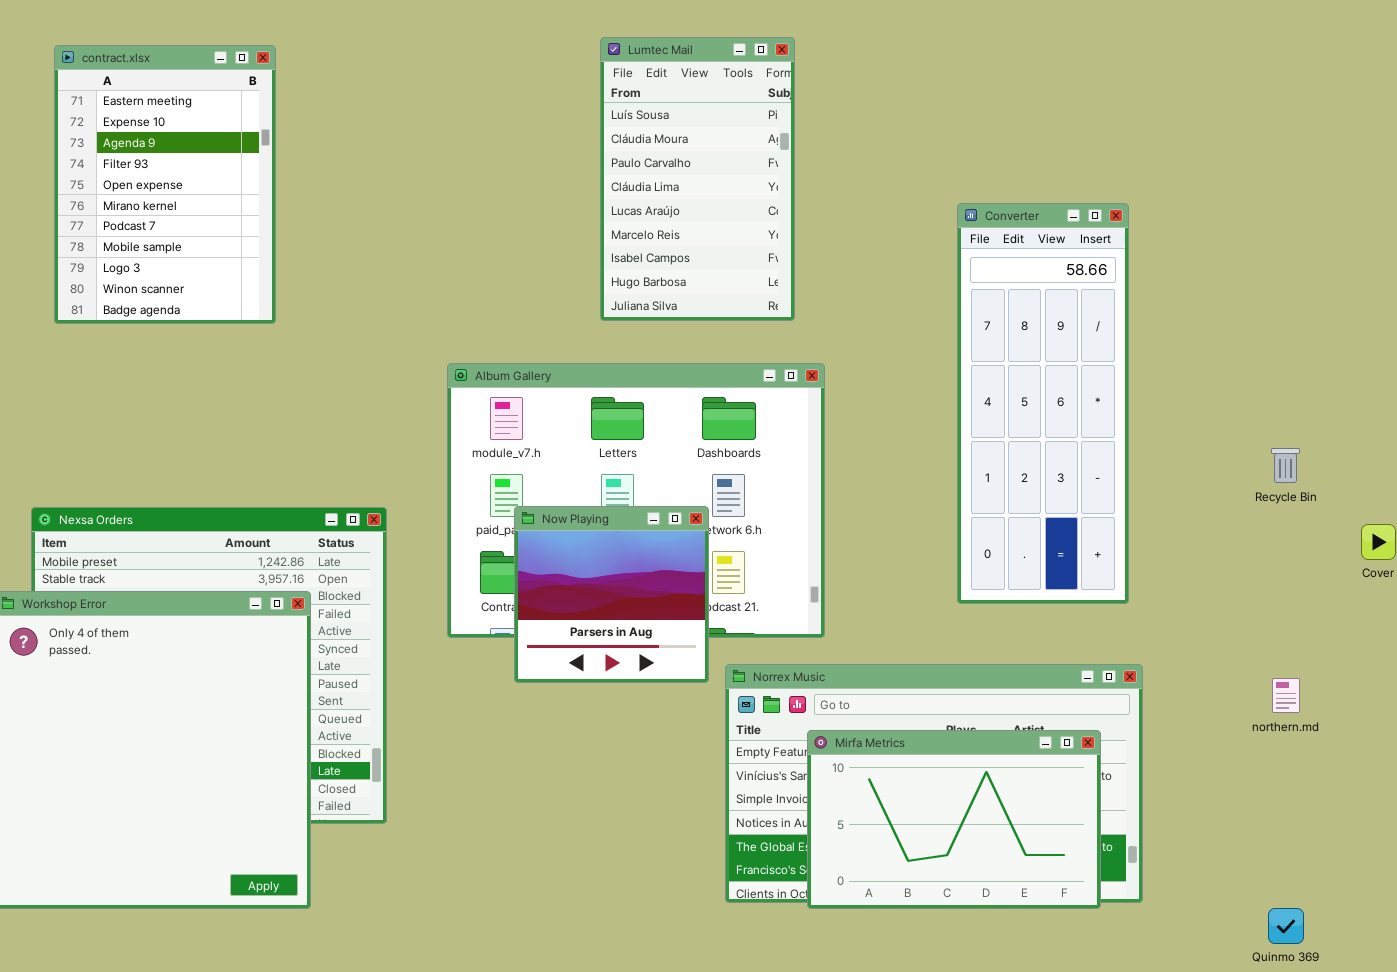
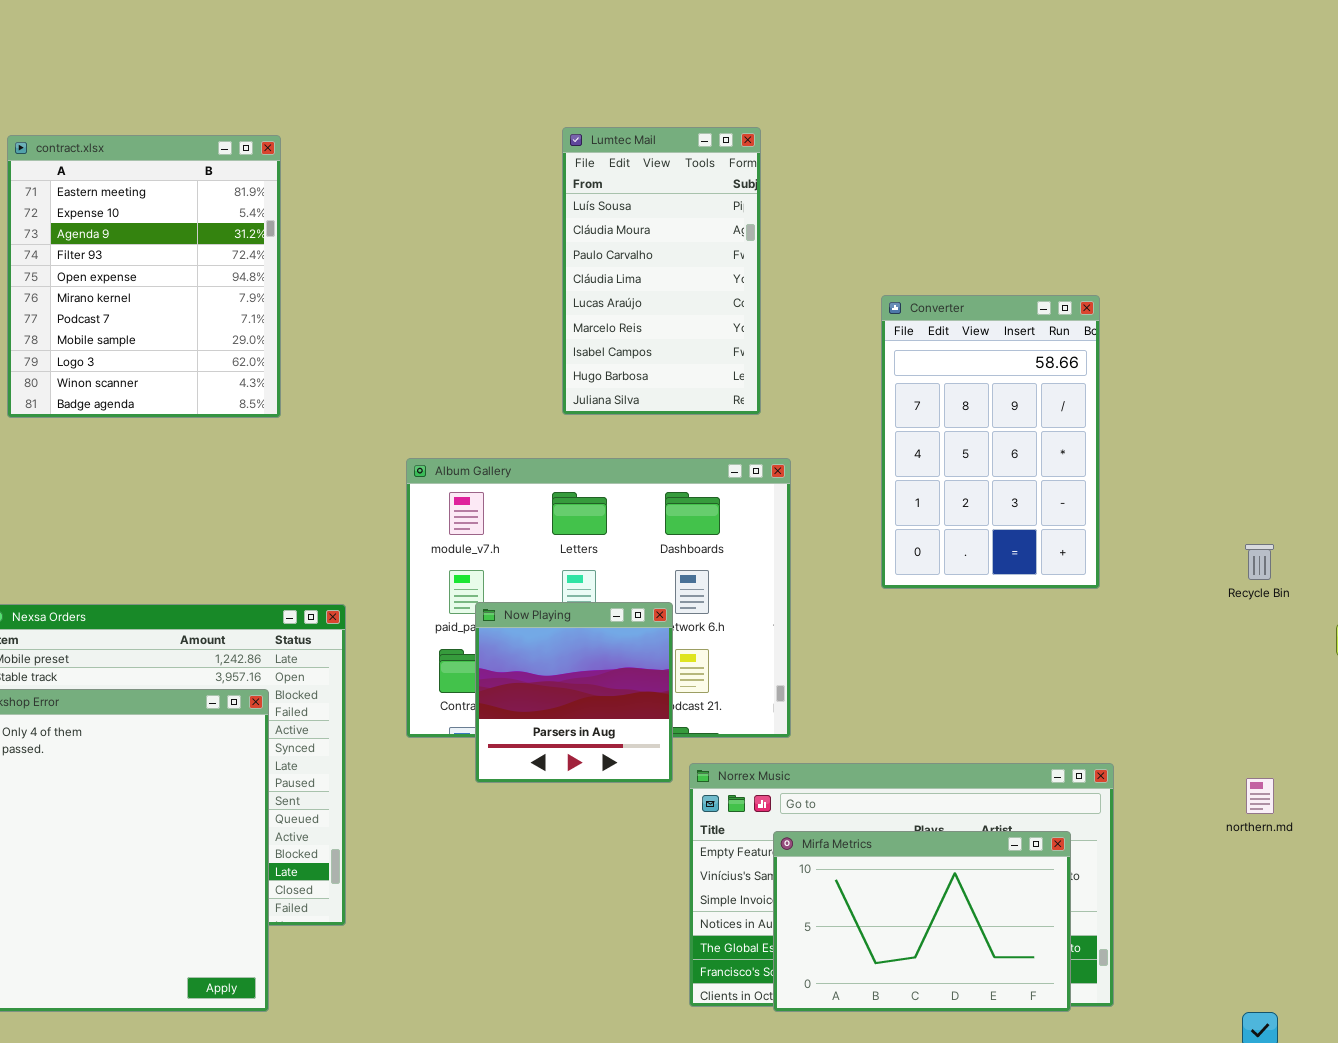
contract.xlsx: [54,45,276,324] -> [7,135,281,418], resized
Converter: [957,203,1129,604] -> [881,295,1100,589], resized

